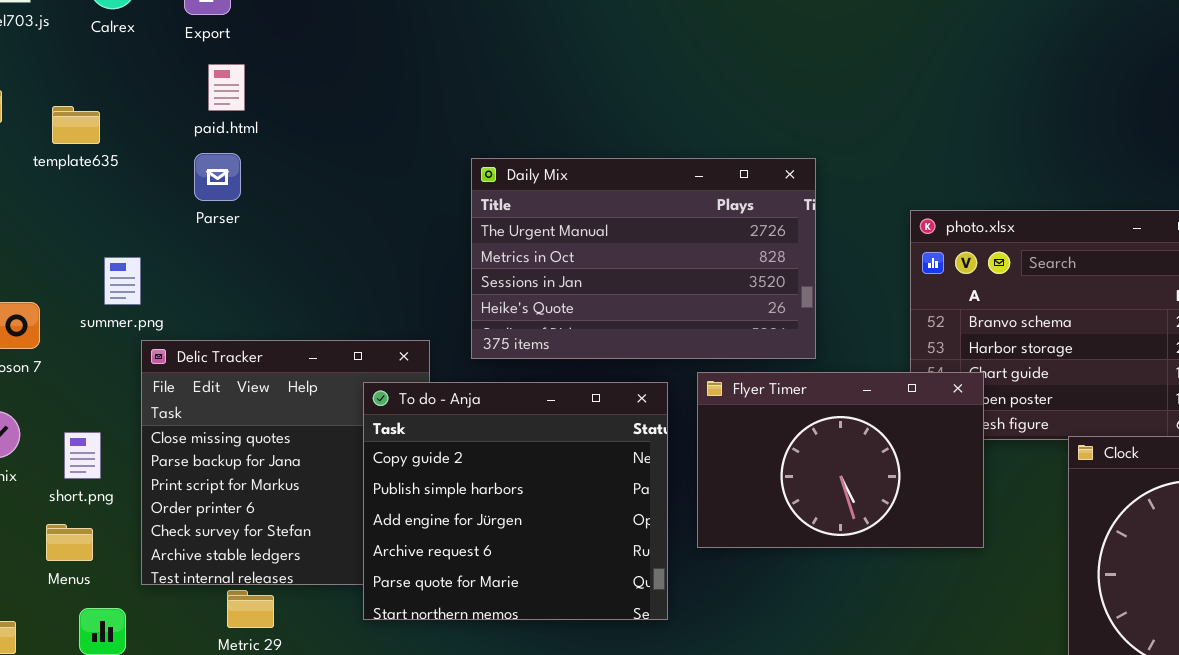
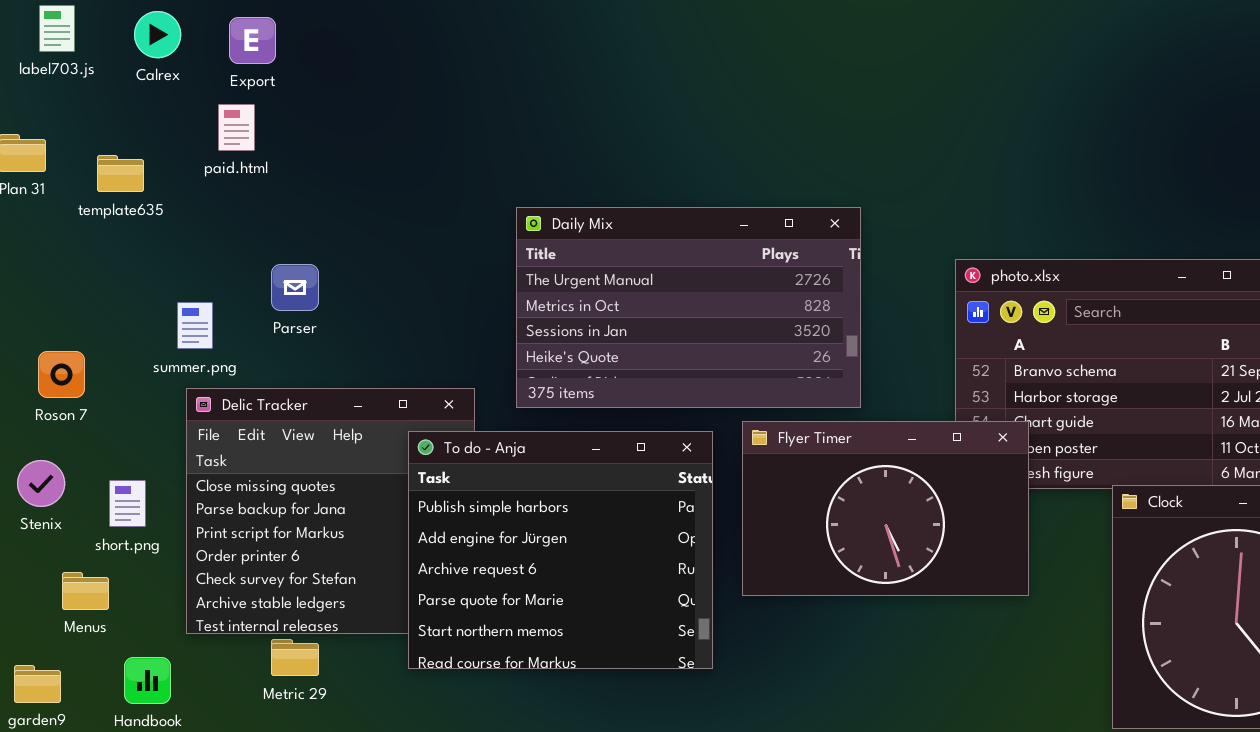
paid.html: [208,64,245,111] -> [218,104,255,151], moved
Parser: [194,153,241,201] -> [271,264,319,311], moved
summer.png: [104,257,141,305] -> [177,302,213,349], moved
To do - Anja: [363,382,668,620] -> [408,431,713,669], scrolled down 1 row
Menus: [46,524,93,561] -> [62,572,109,610], moved

